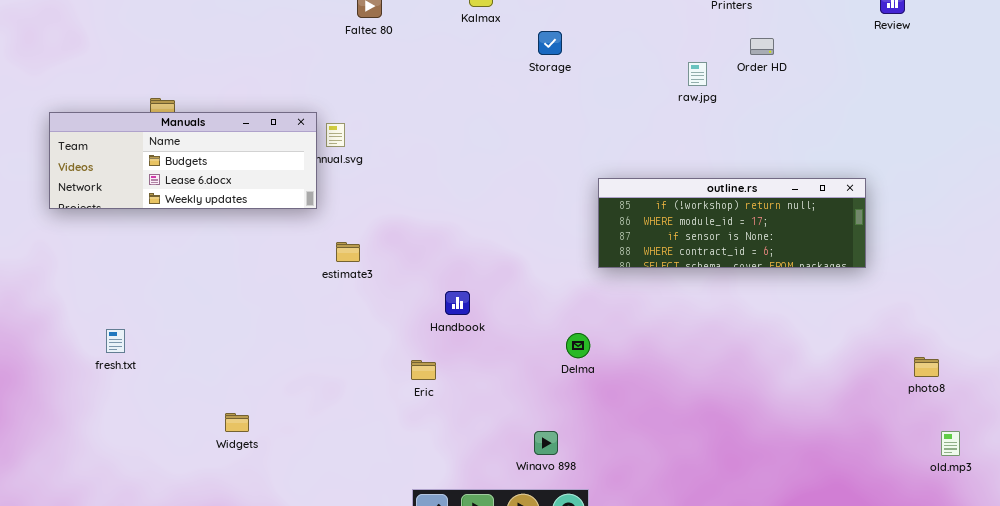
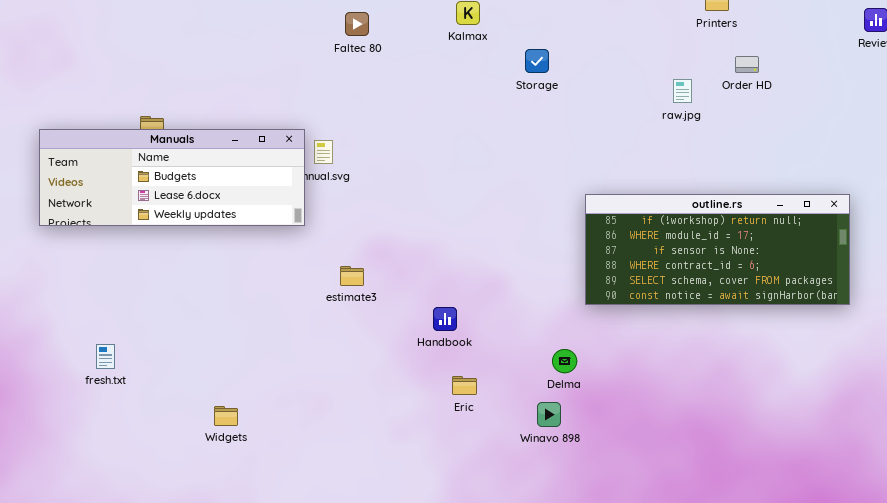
outline.rs: [598,178,866,268] -> [585,194,850,305], resized
estimate3: [336,242,360,262] -> [340,266,364,286], moved
Eric: [411,360,436,380] -> [452,376,477,395], moved
Widgets: [225,413,249,432] -> [214,406,238,426], moved
Winavo 898: [534,431,558,455] -> [537,402,561,427], moved

